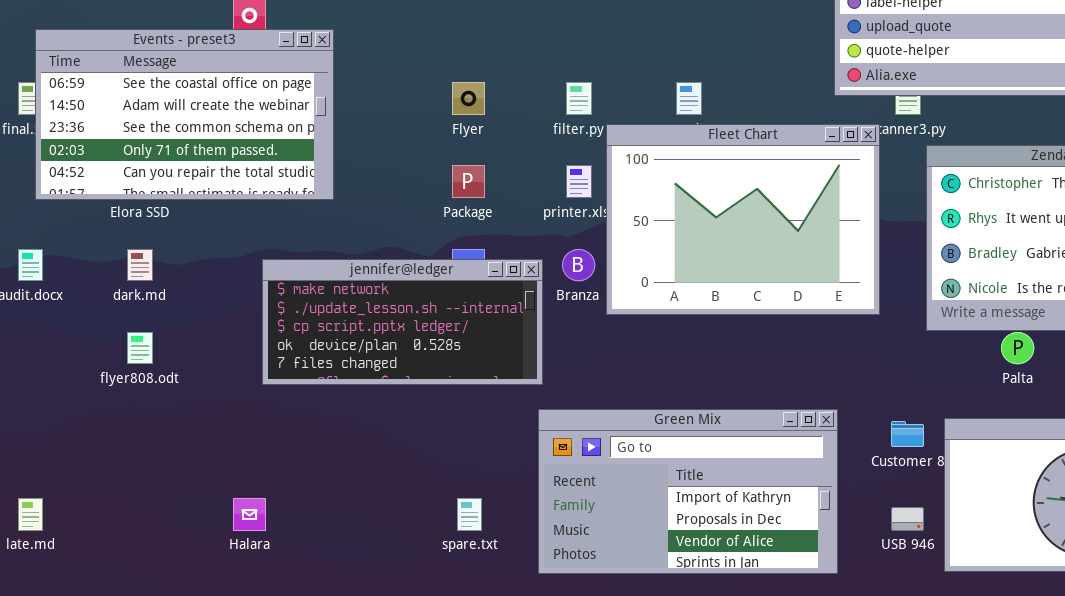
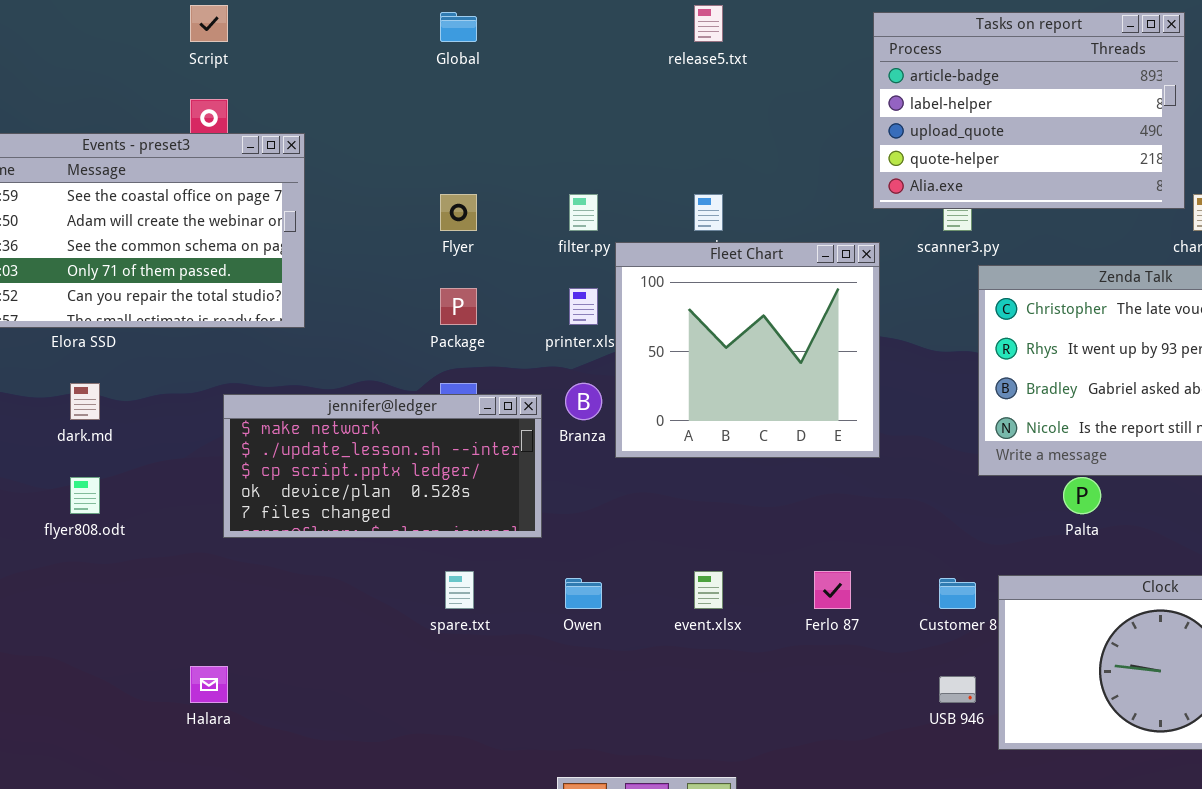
Fleet Chart: [606,124,880,315] -> [615,242,880,458], resized
Green Mix: [538,409,838,574] -> none, closed
spare.txt: [457,498,482,531] -> [445,571,474,609], moved

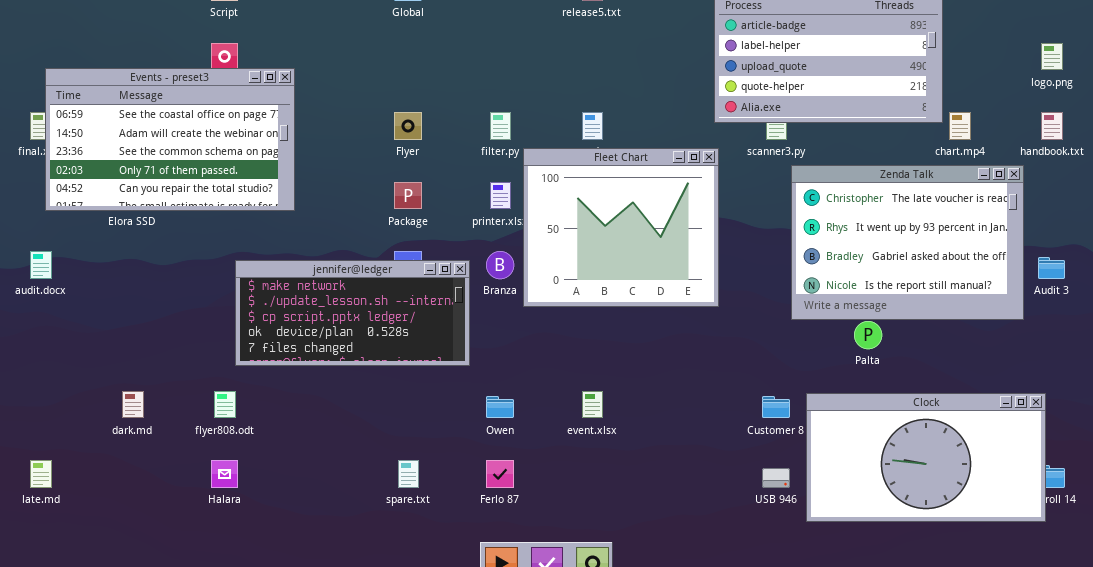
dark.md: [70,383,100,420] -> [122,391,144,418], moved
flyer808.odt: [70,477,100,514] -> [214,391,236,418], moved
spare.txt: [445,571,474,609] -> [398,460,419,488], moved
Ferlo 87: [814,571,851,609] -> [486,460,514,488], moved

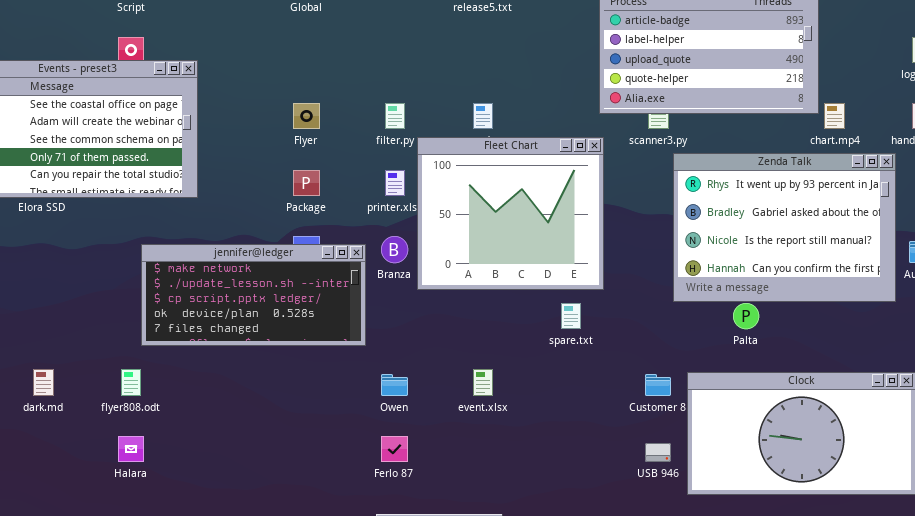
Zenda Talk: [791,165,1024,320] -> [673,153,896,302], scrolled down 1 row
spare.txt: [398,460,419,488] -> [561,303,581,329], moved

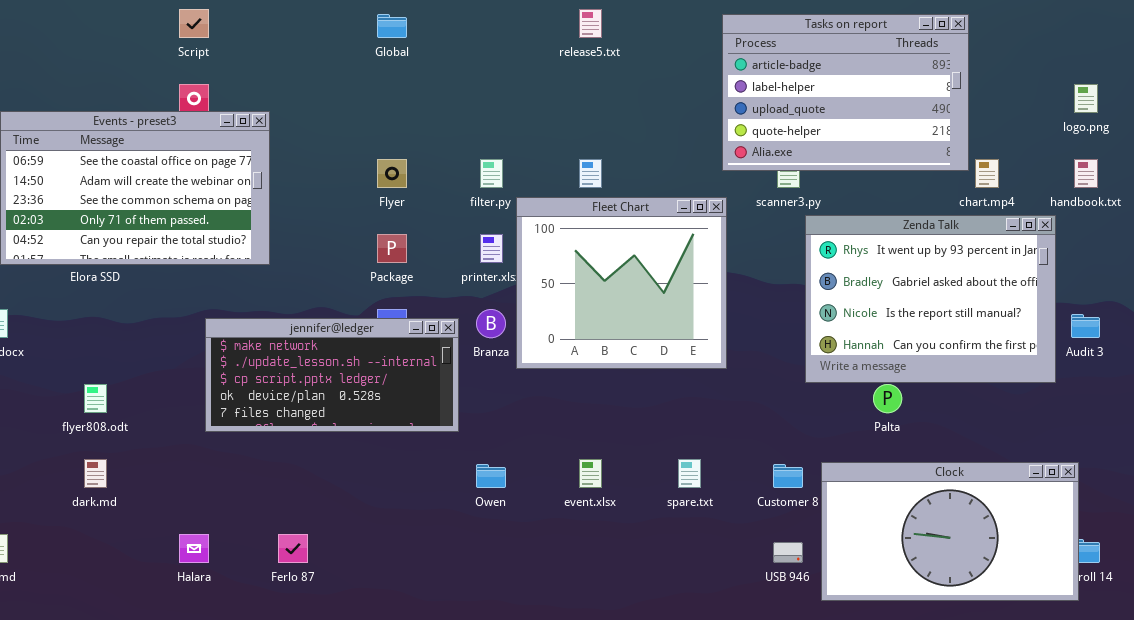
spare.txt: [561,303,581,329] -> [678,459,701,488], moved
flyer808.odt: [121,369,141,396] -> [84,384,107,413], moved
Ferlo 87: [381,436,408,462] -> [278,534,308,563], moved

